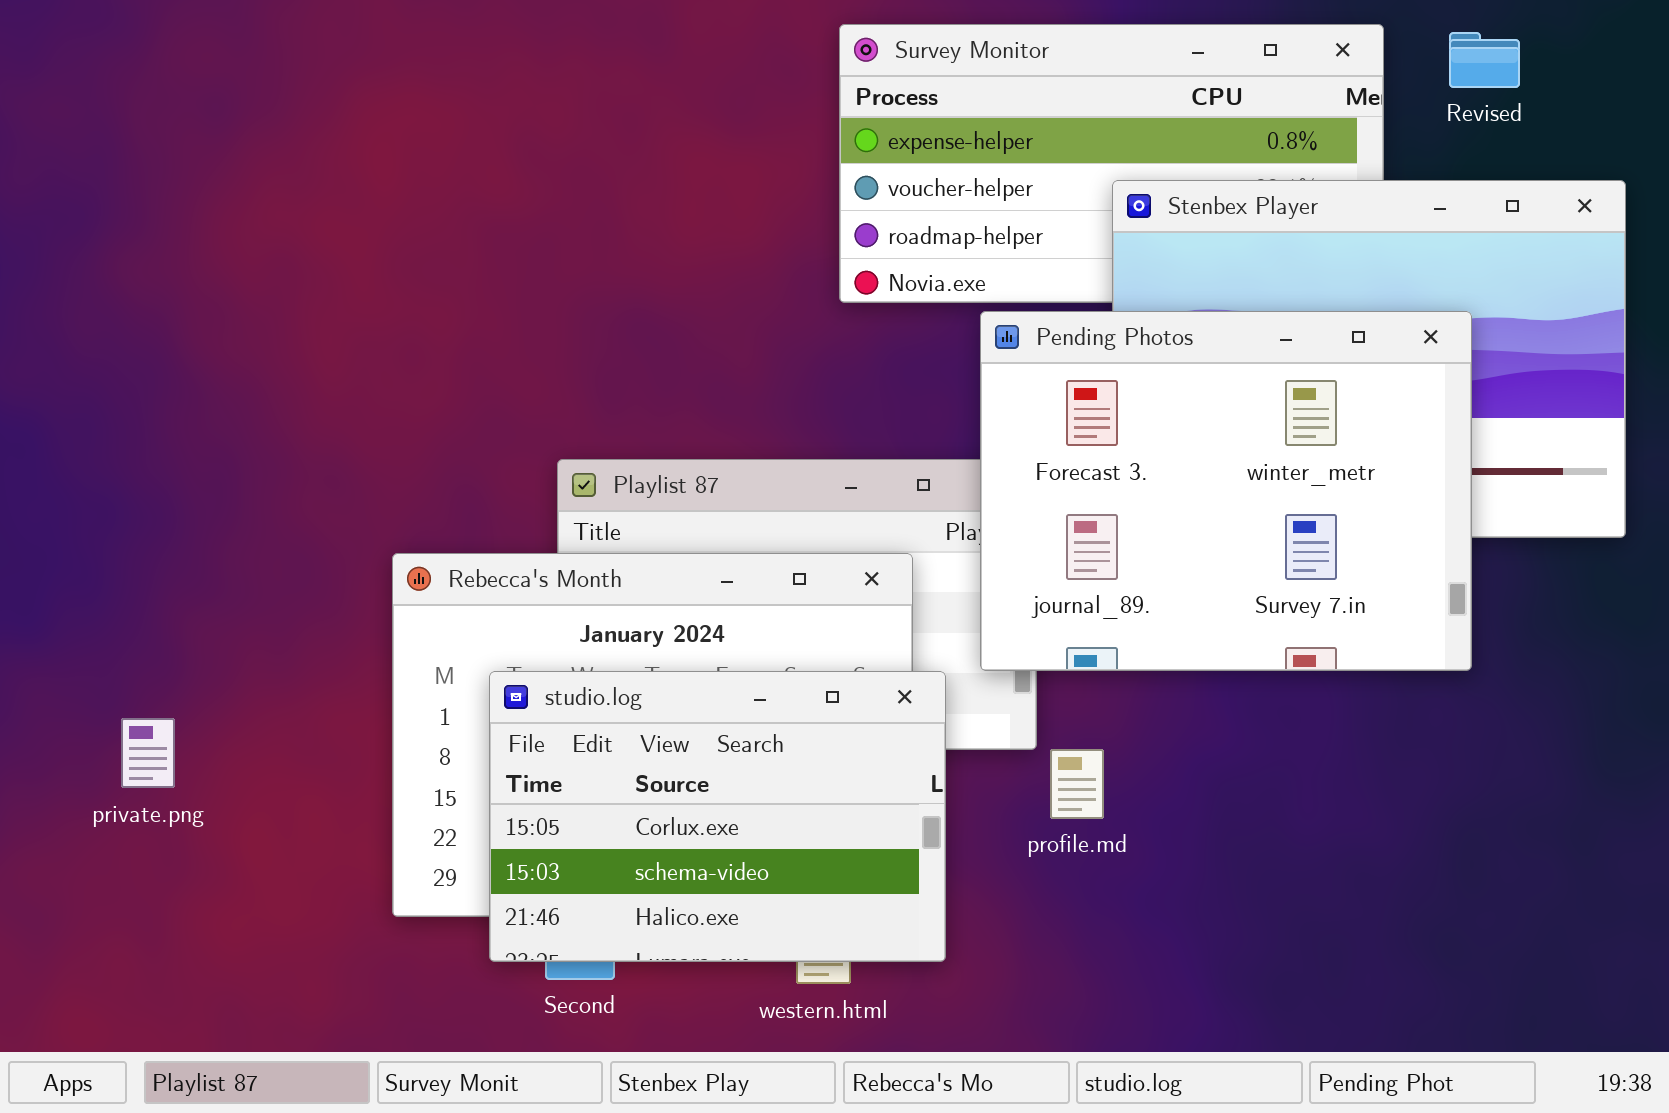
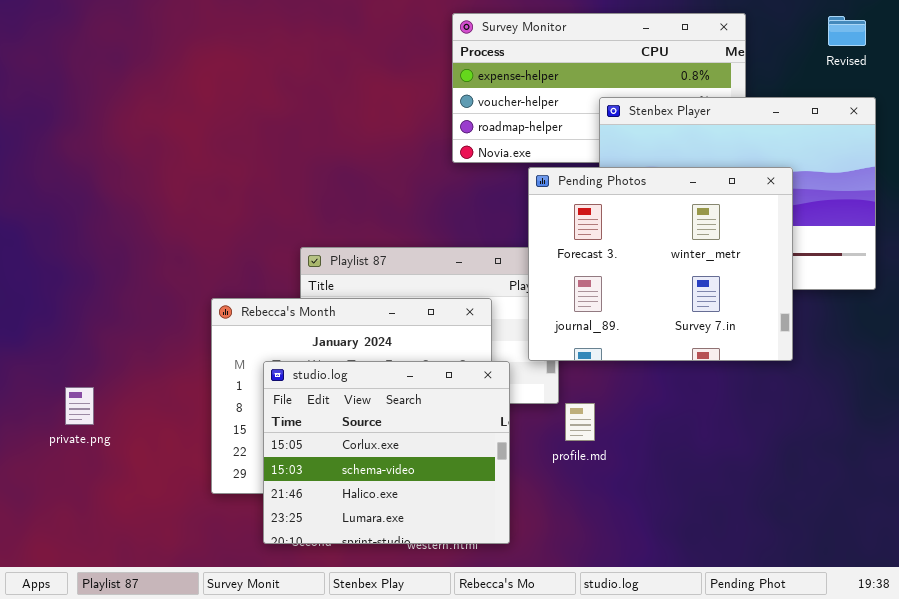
Revised: [1449,32,1520,88] -> [828,16,866,46], moved
studio.log: [489,671,946,962] -> [263,361,510,544], resized

